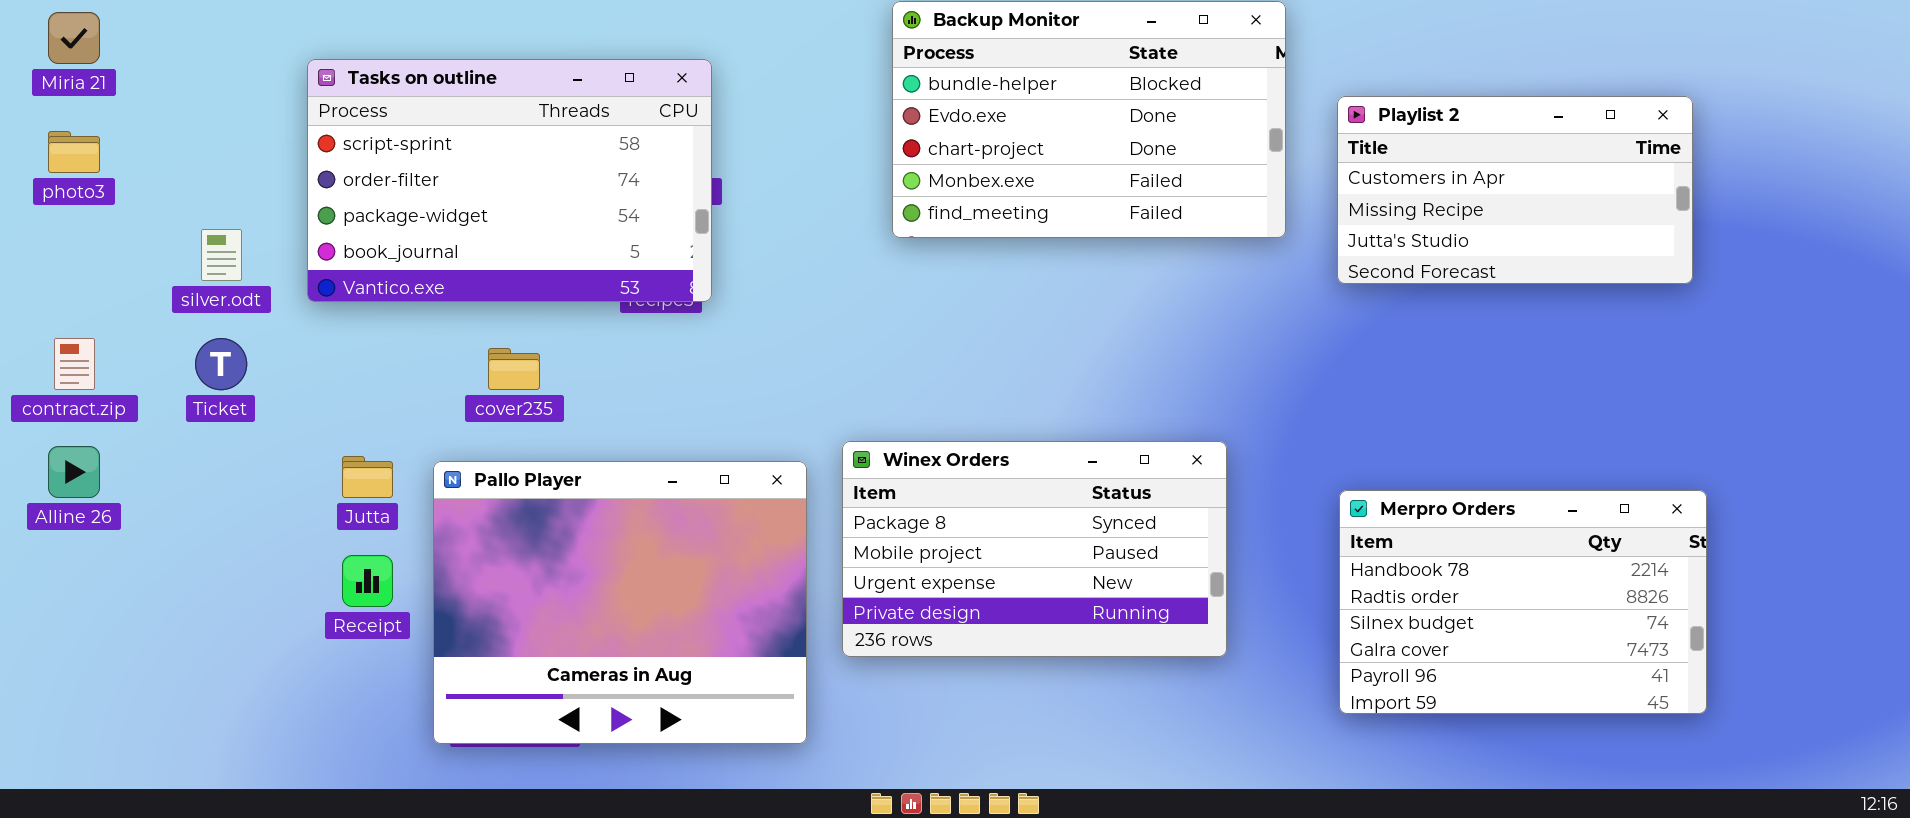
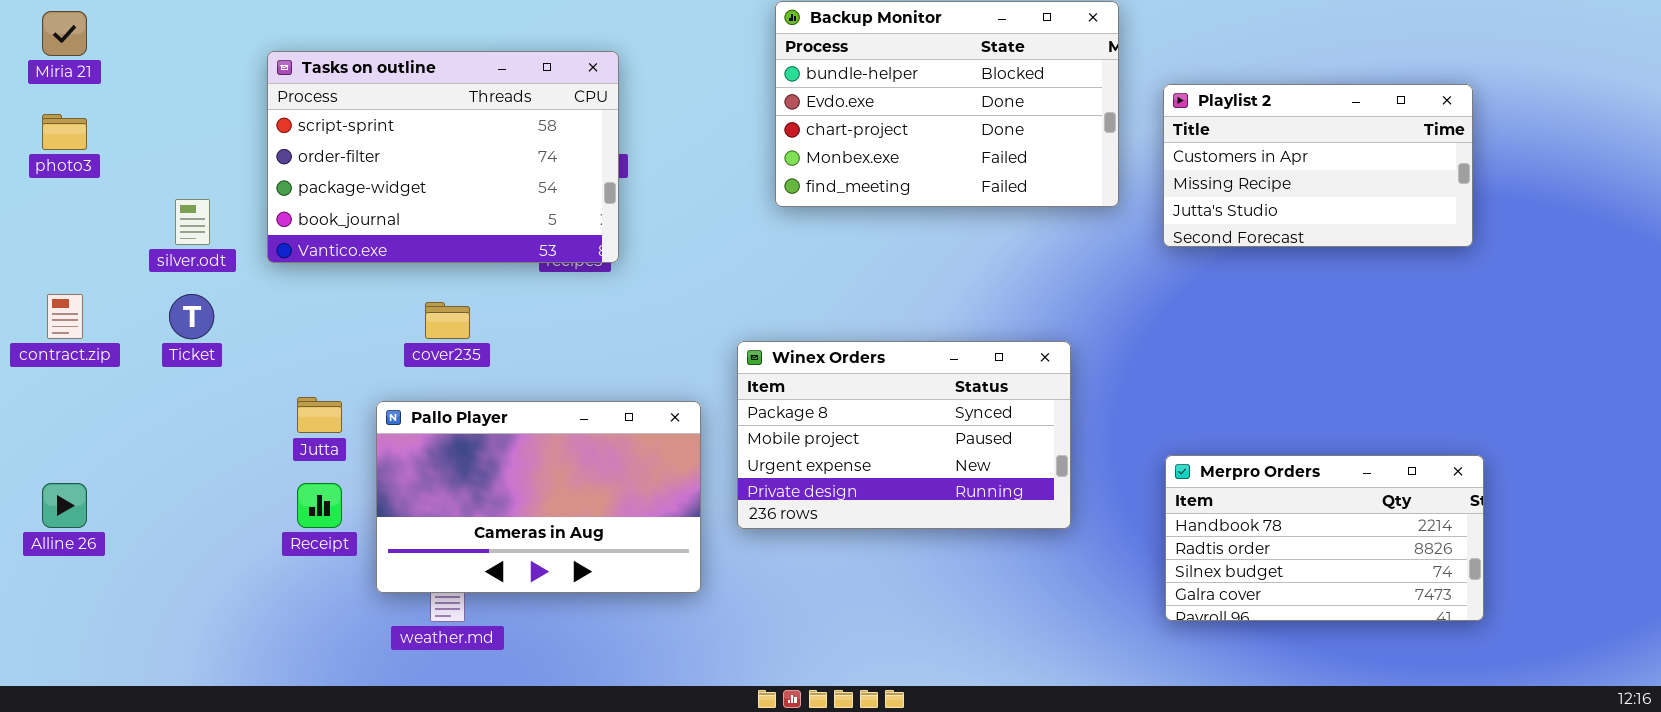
Winex Orders: [842,441,1227,657] -> [737,341,1071,529], moved
Alline 26: [48,446,100,498] -> [42,483,87,528], moved
Pallo Player: [433,461,807,744] -> [376,401,701,593], resized
Merpro Orders: [1339,490,1707,714] -> [1165,455,1484,621], resized

